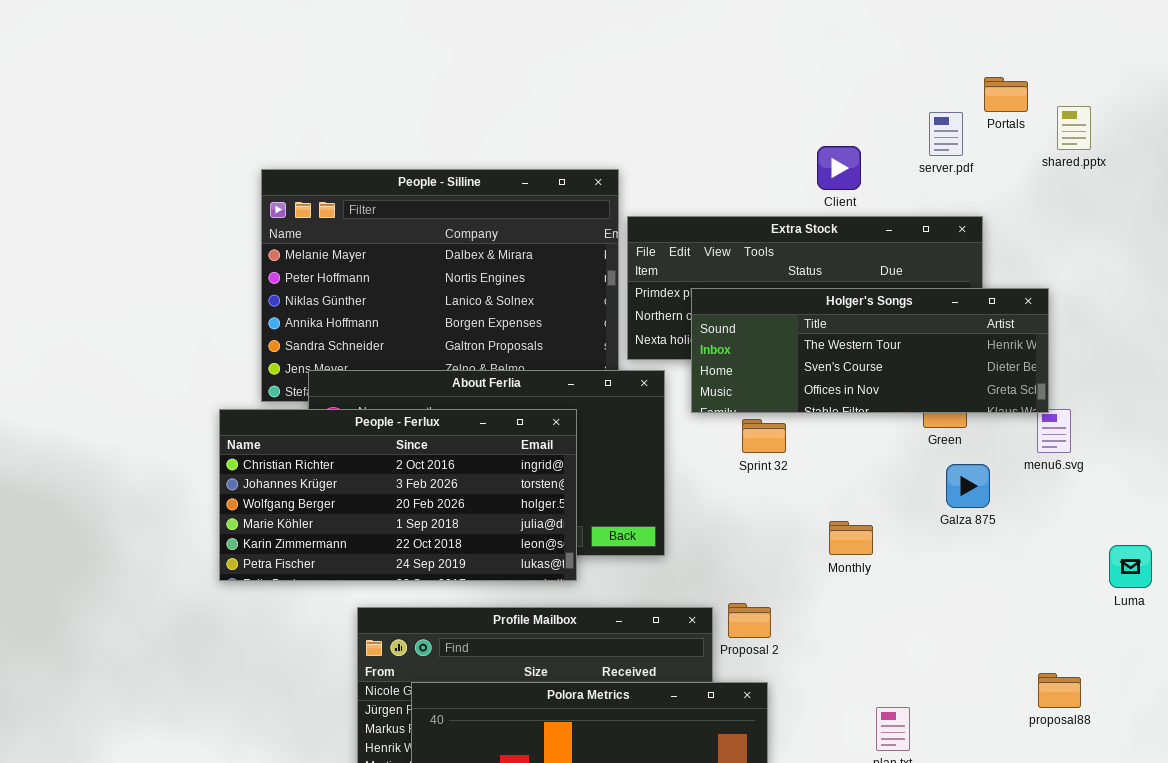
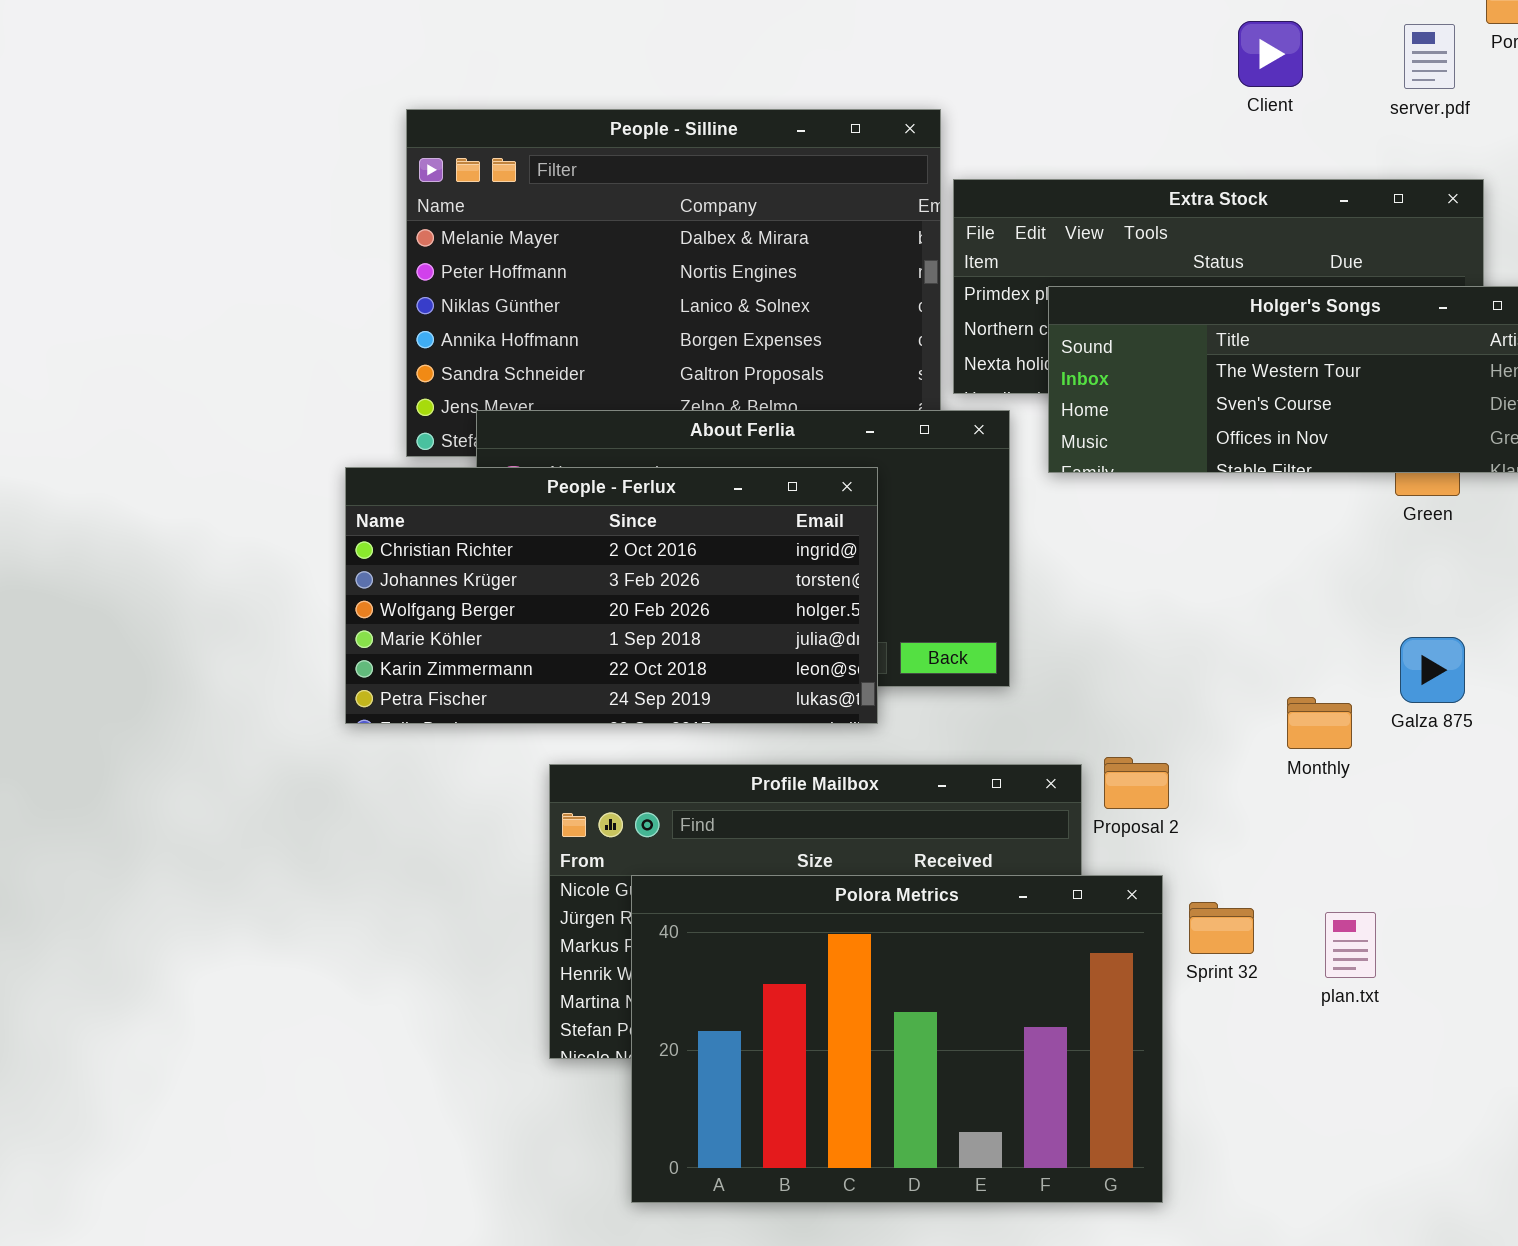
Client: [817,146,861,190] -> [1238,21,1303,87], moved
Sprint 32: [742,419,786,453] -> [1189,902,1254,954], moved
Galza 875: [946,464,990,508] -> [1400,637,1465,703], moved
Monthly: [829,521,873,555] -> [1287,697,1352,749], moved

